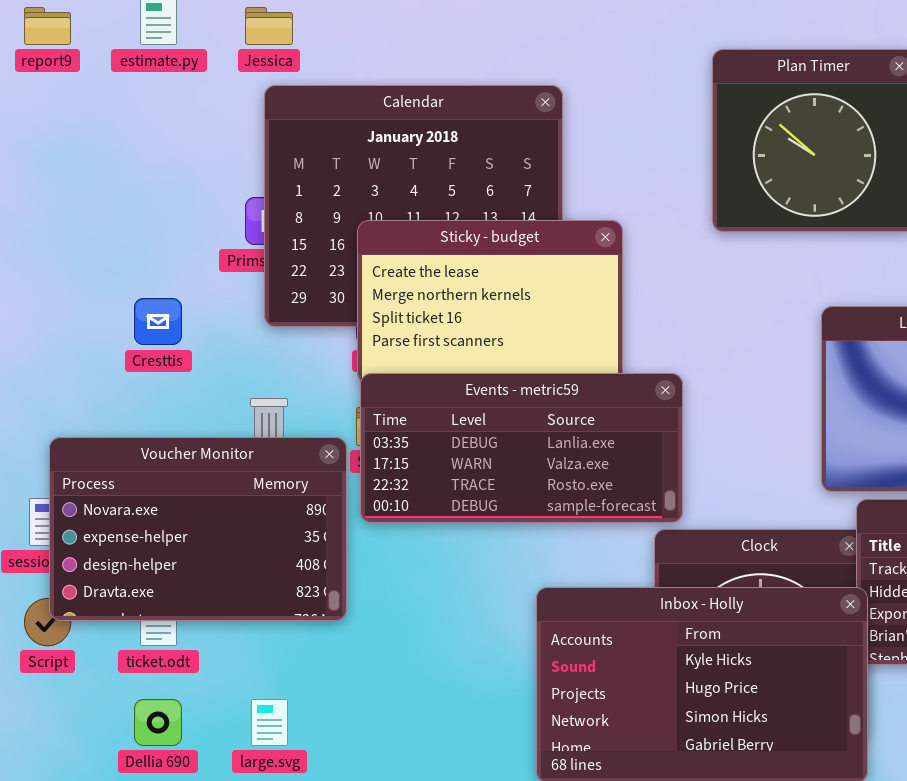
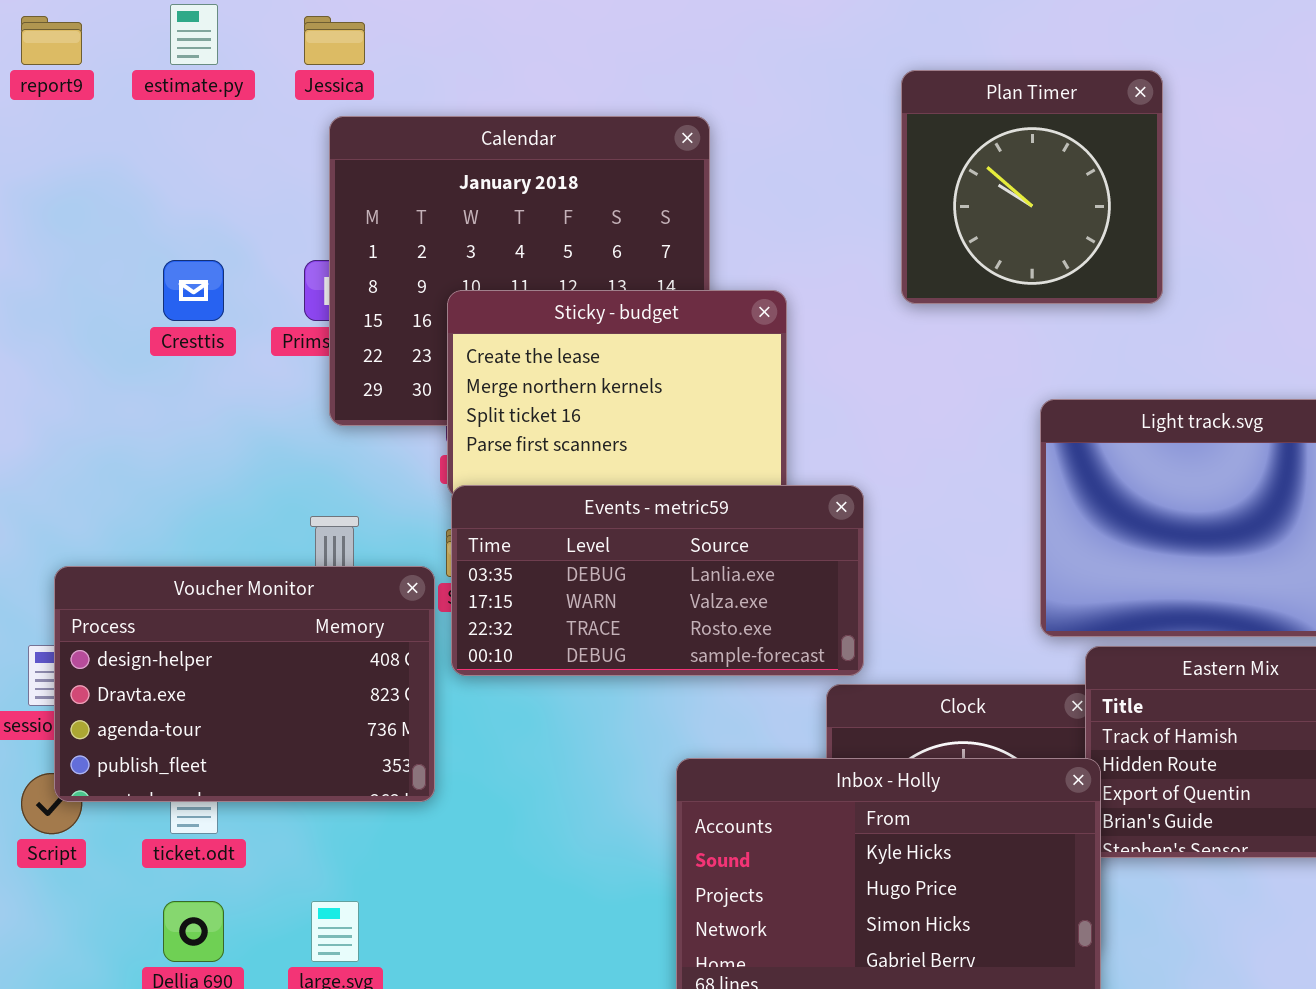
Cresttis: [134,298,182,345] -> [163,260,224,321], moved
Voucher Monitor: [49,437,347,621] -> [54,566,435,802], scrolled down 2 rows

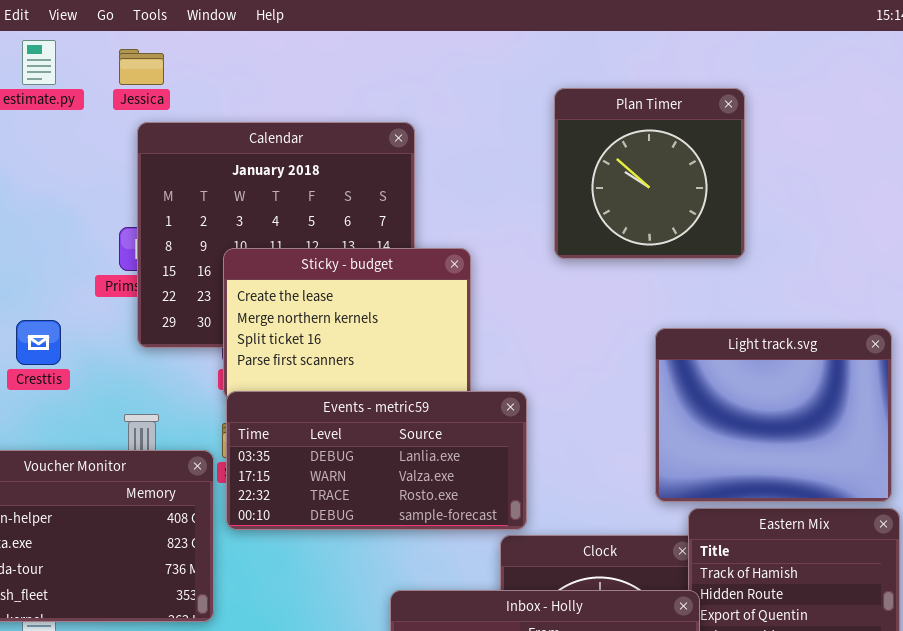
Cresttis: [163,260,224,321] -> [16,320,61,365], moved

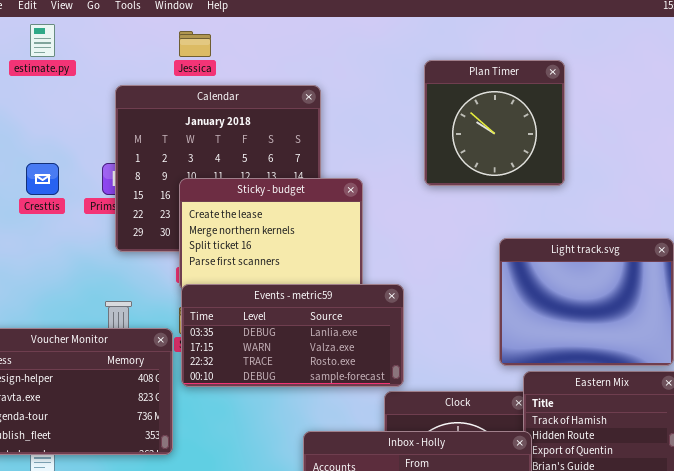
Jessica: [119,49,164,85] -> [179,31,211,57], moved
Cresttis: [16,320,61,365] -> [26,163,59,195], moved

